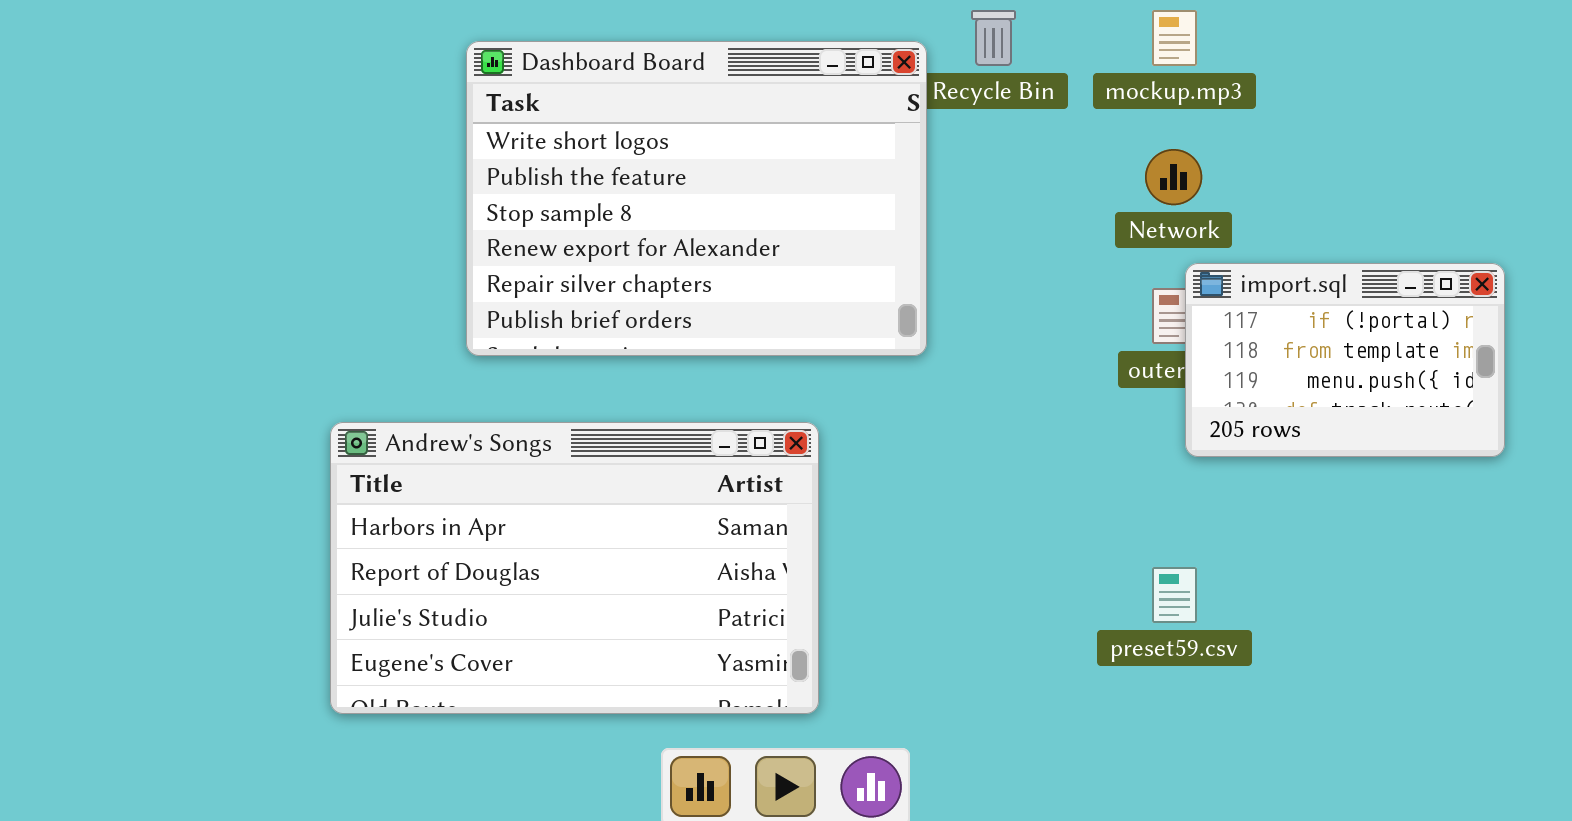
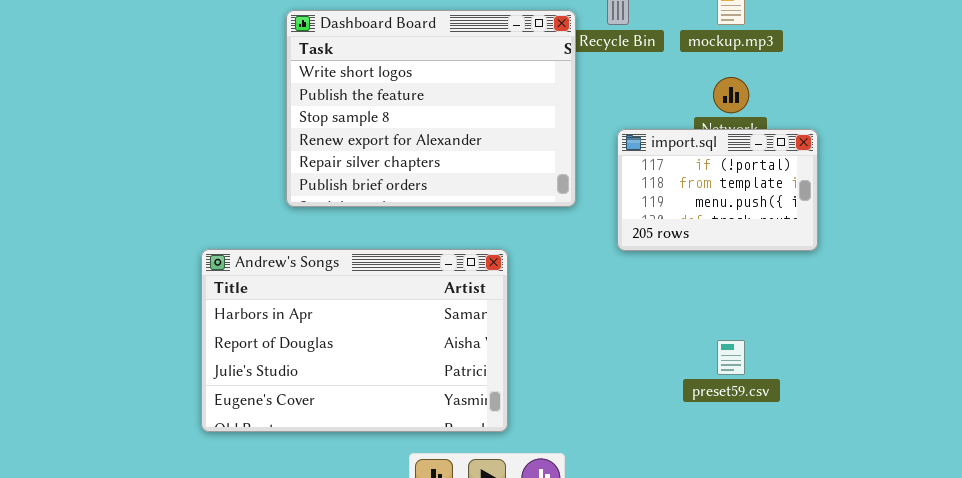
import.sql: [1185,263,1505,457] -> [617,129,818,251], moved

